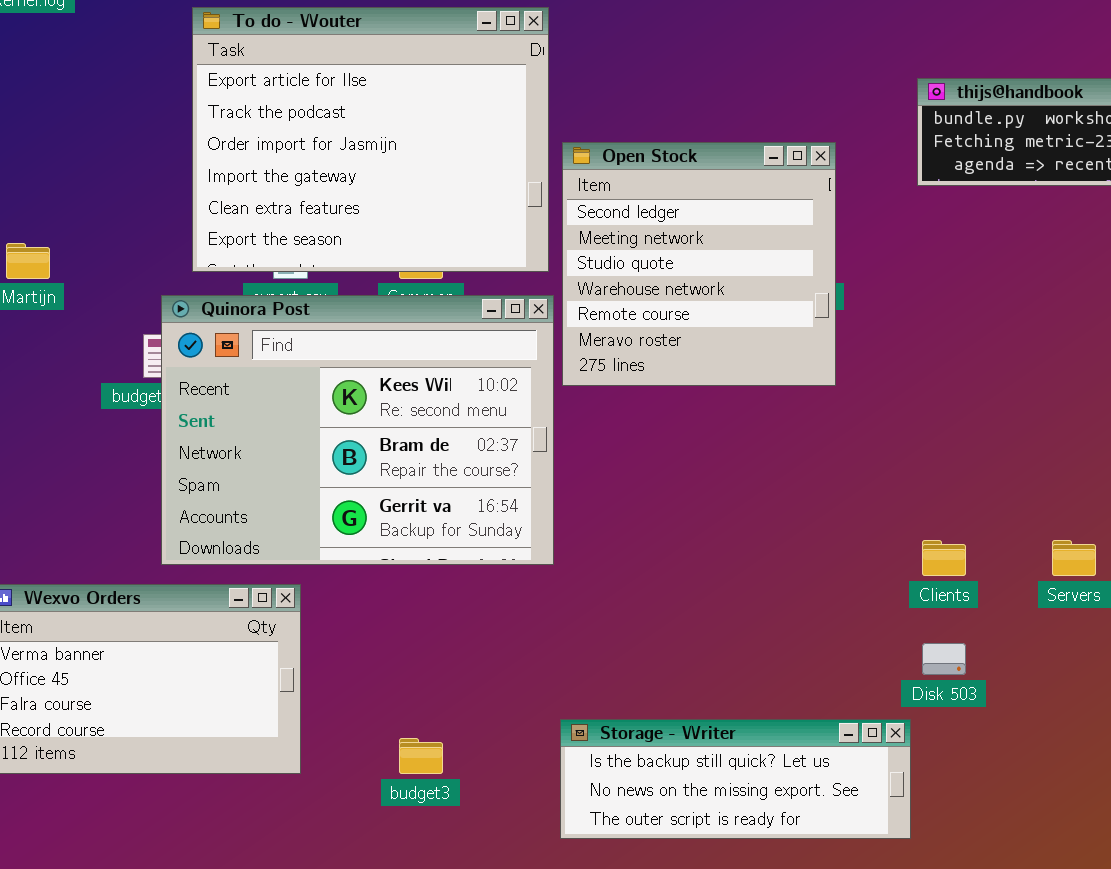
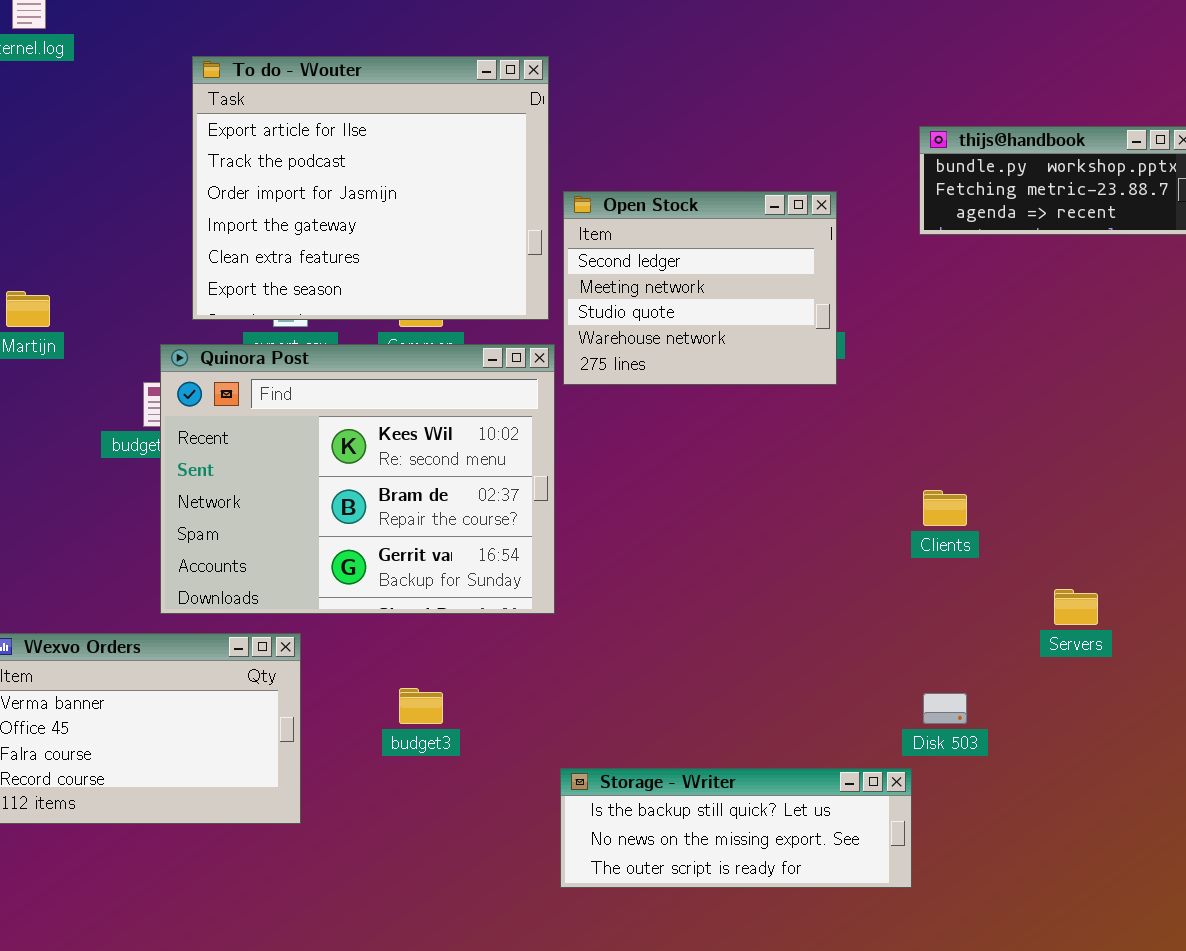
Open Stock: [562,142,836,386] -> [563,191,837,385], resized
Clients: [922,540,966,576] -> [923,490,967,526], moved
budget3: [399,738,443,774] -> [399,688,443,724], moved

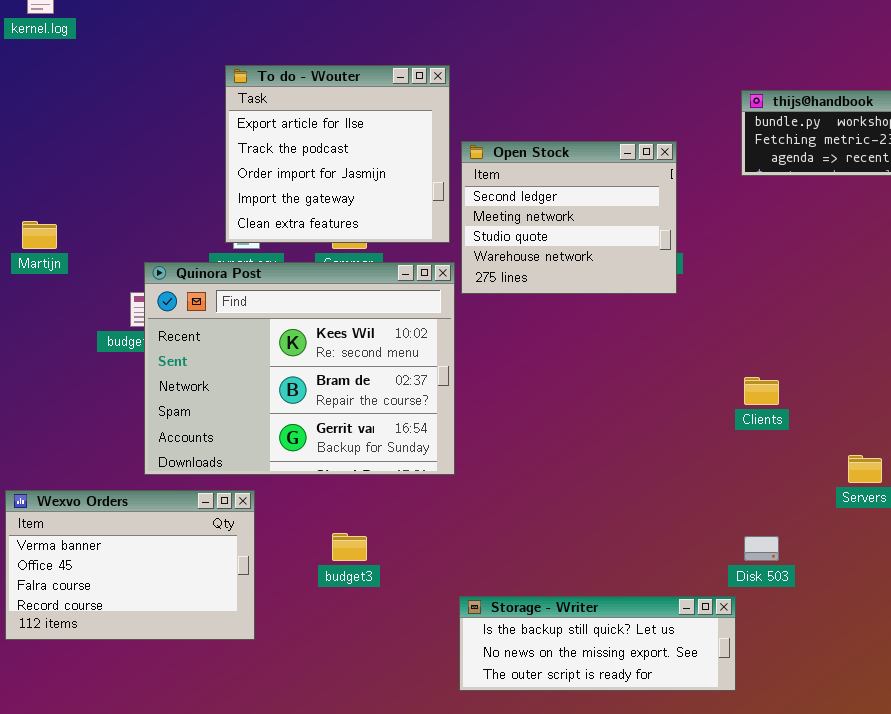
To do - Wouter: [192,56,549,320] -> [225,65,450,243], resized

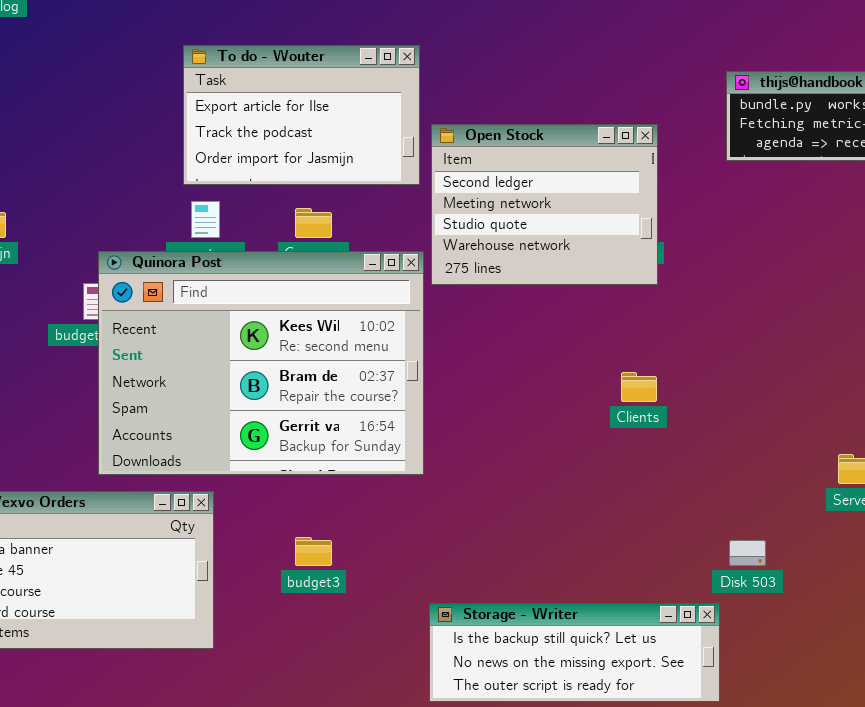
To do - Wouter: [225,65,450,243] -> [183,45,420,185], resized
Clients: [744,377,779,405] -> [621,372,657,402], moved

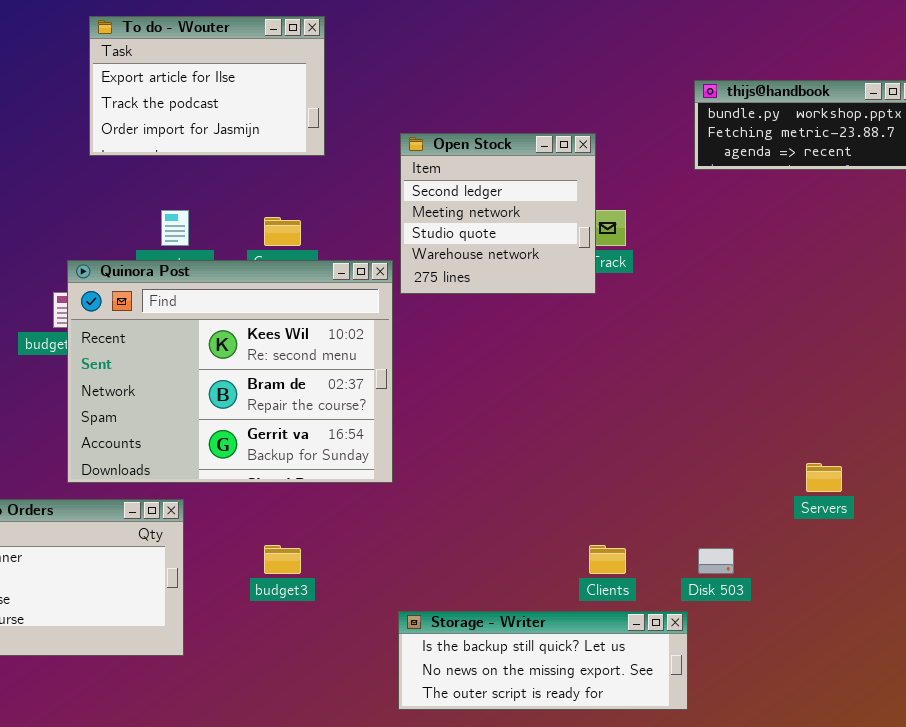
To do - Wouter: [183,45,420,185] -> [89,16,325,156], moved
Open Stock: [431,124,658,285] -> [400,133,596,294], resized
Clients: [621,372,657,402] -> [589,545,626,574], moved

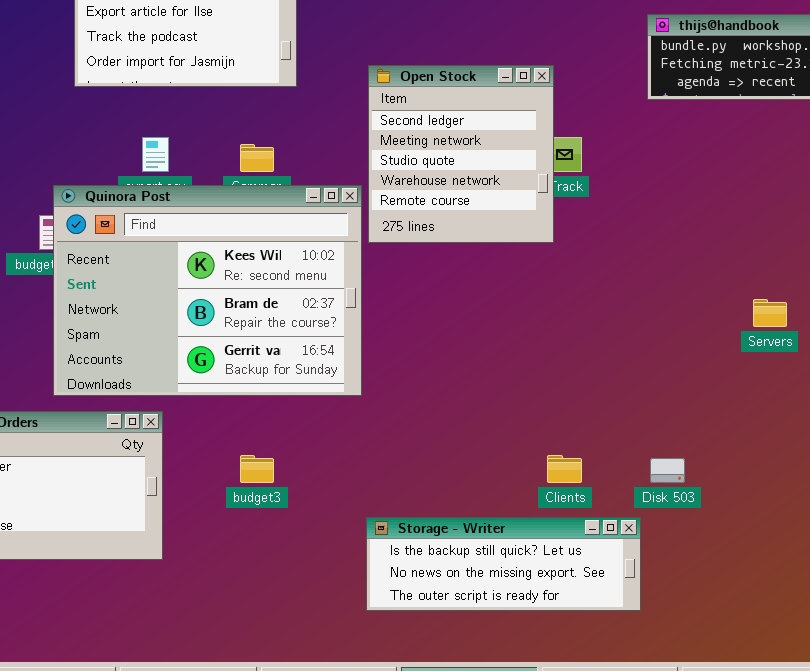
Open Stock: [400,133,596,294] -> [368,65,554,243], resized
Servers: [806,463,842,492] -> [753,299,787,327], moved

